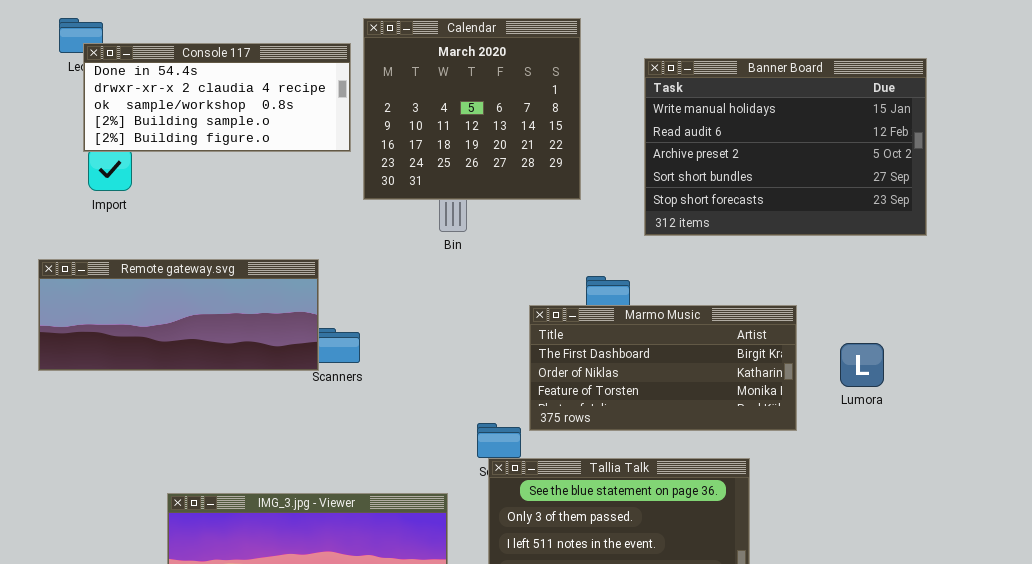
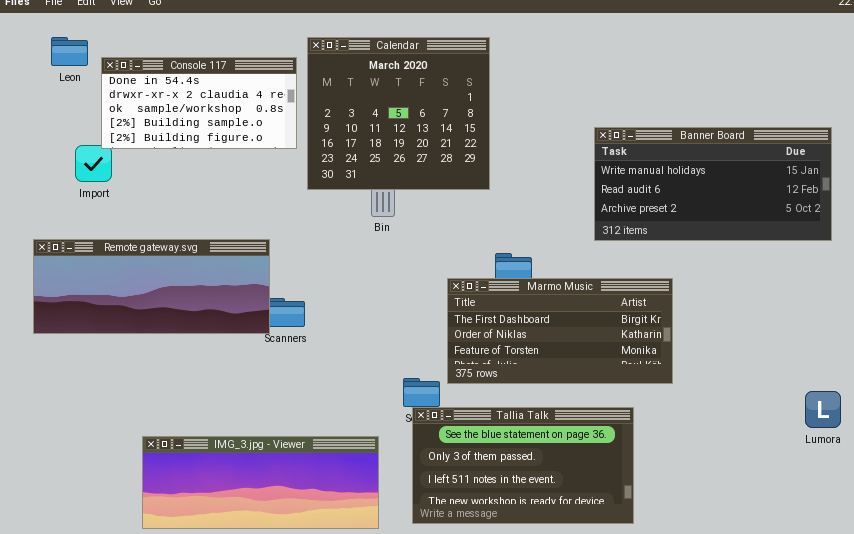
Console 117: [83,43,351,152] -> [101,57,297,149], resized
Banner Board: [644,58,927,236] -> [594,127,832,241], moved, resized
Lumora: [840,343,884,387] -> [805,391,841,428], moved

